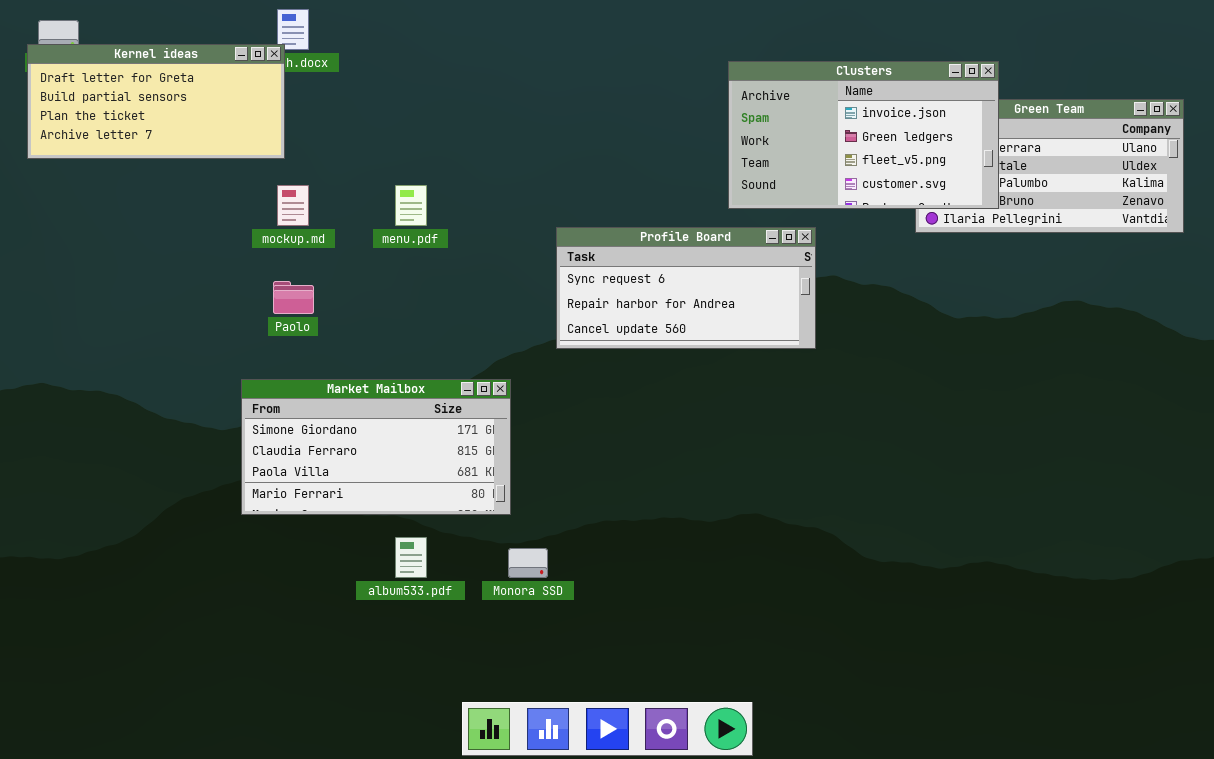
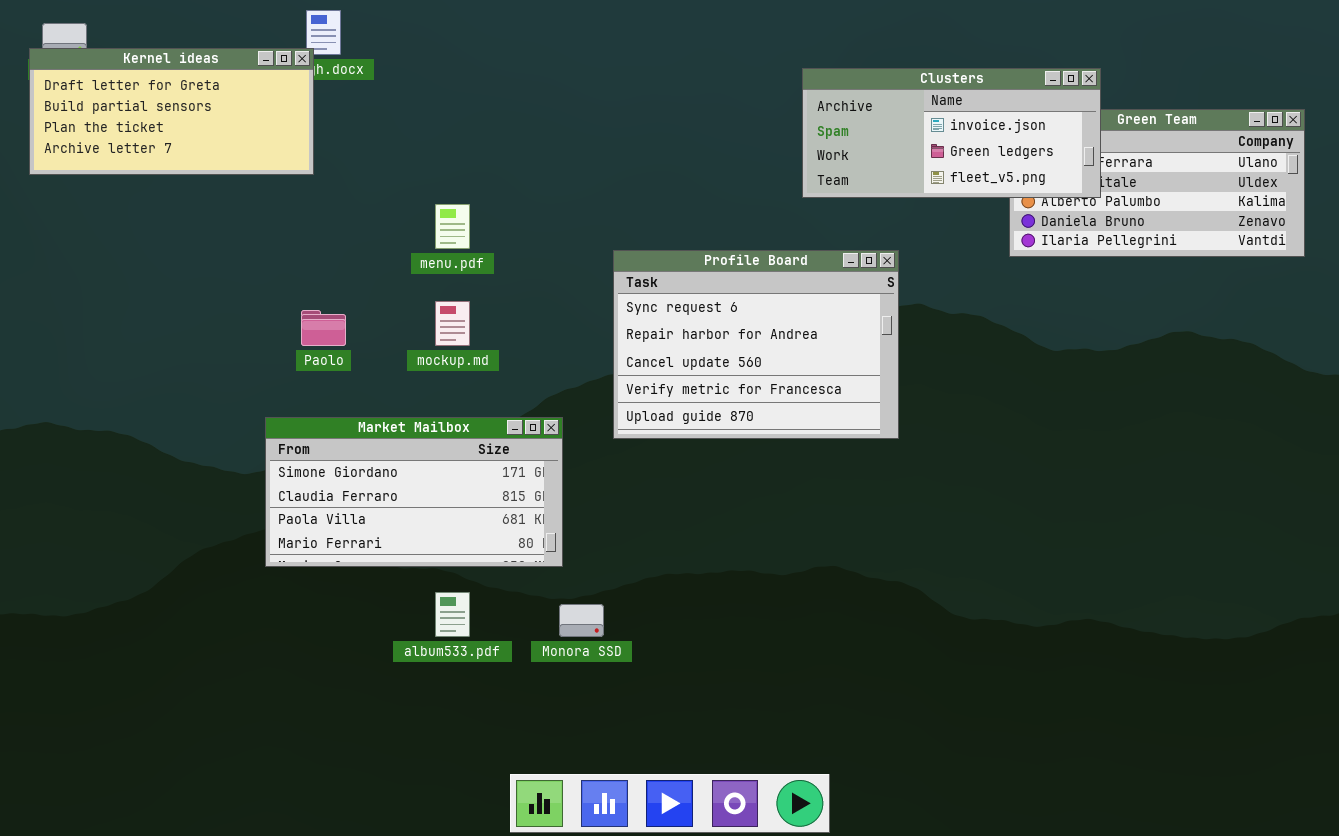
Clusters: [728,61,999,209] -> [802,68,1101,198], resized
mockup.md: [277,185,309,226] -> [435,301,470,346], moved
Profile Board: [556,227,816,349] -> [613,250,899,439], resized

